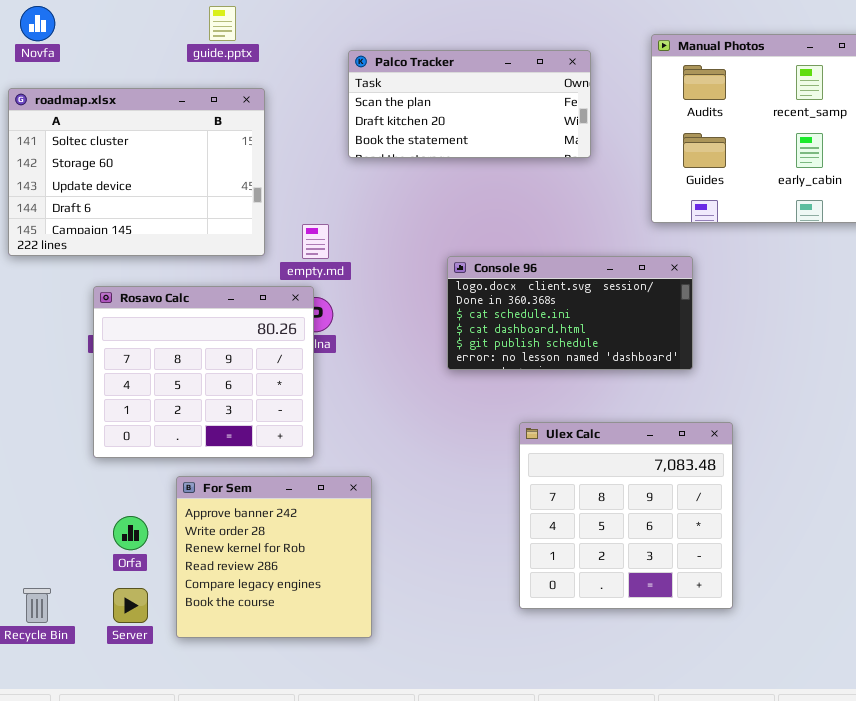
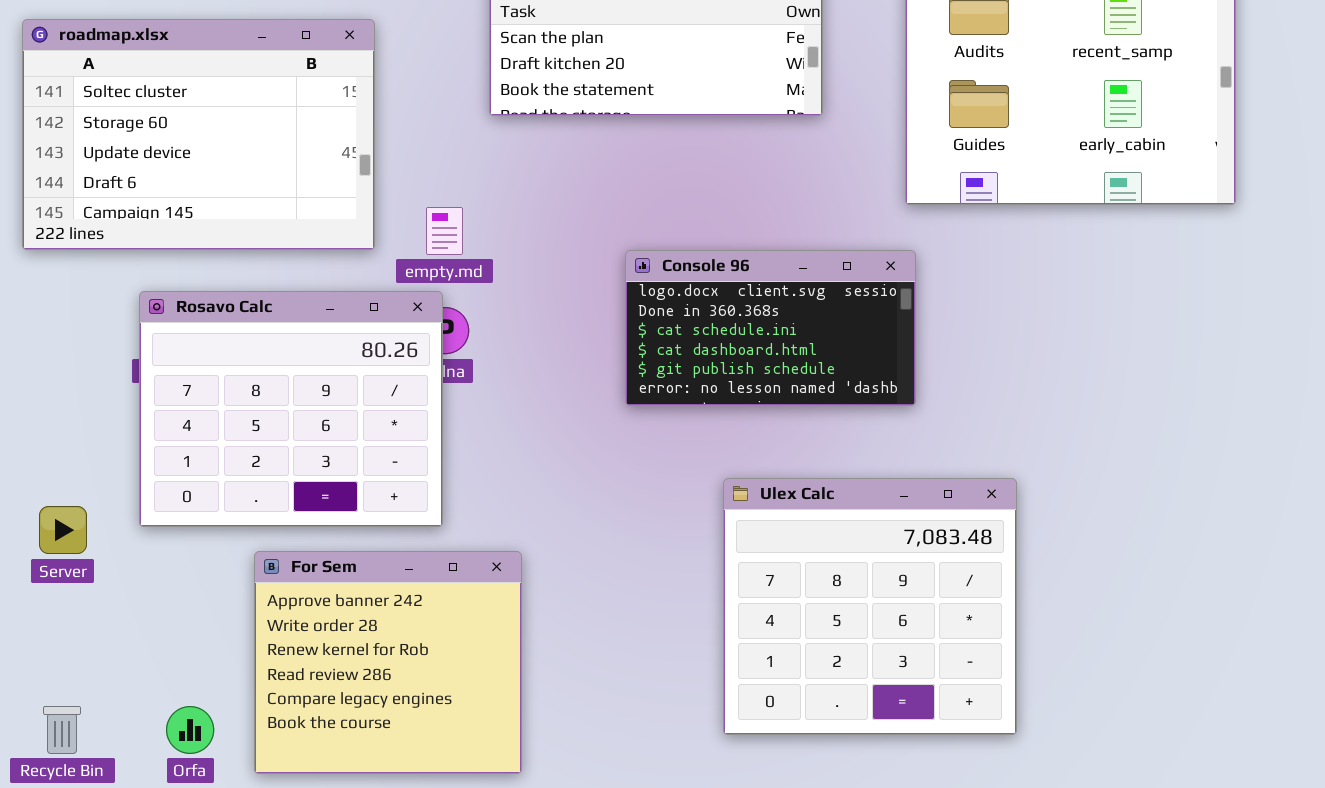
Console 96: [447,256,693,370] -> [625,250,916,406], resized
Orfa: [113,516,148,550] -> [166,706,214,754], moved
Server: [113,588,148,623] -> [39,506,87,554], moved

